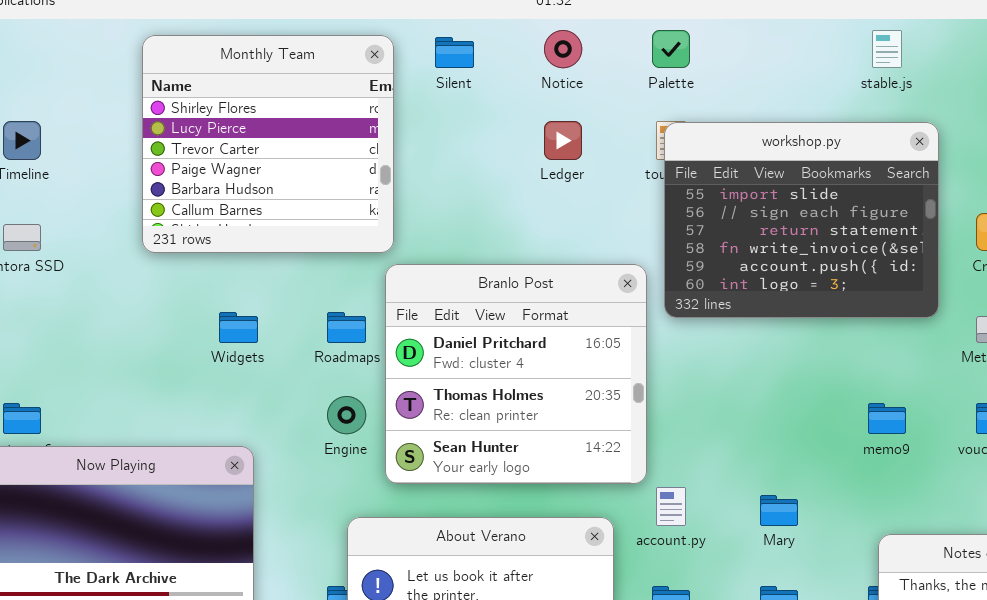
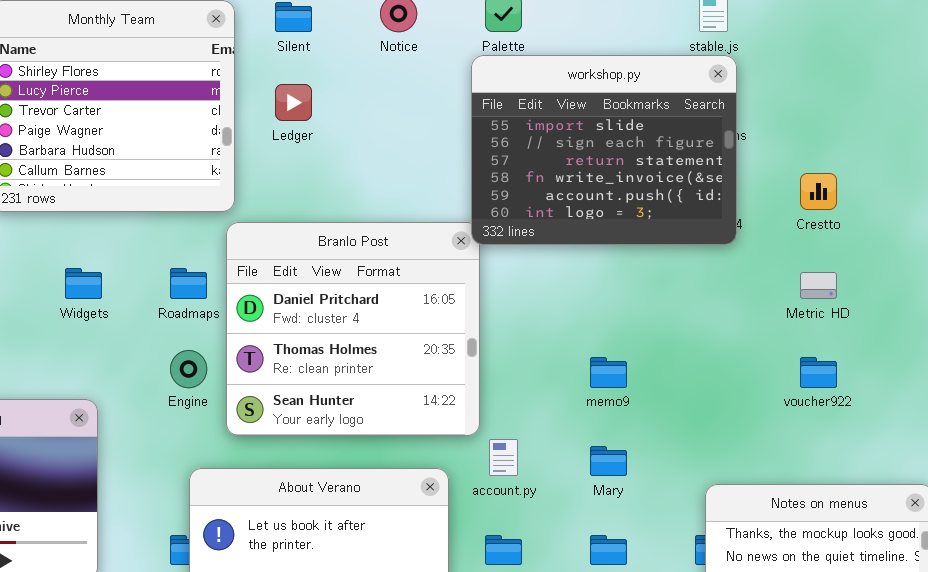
Ledger: [544,121,582,160] -> [275,84,312,121], moved
workshop.py: [664,122,939,318] -> [471,55,737,245], moved
memo9: [868,403,906,434] -> [590,357,627,388], moved

